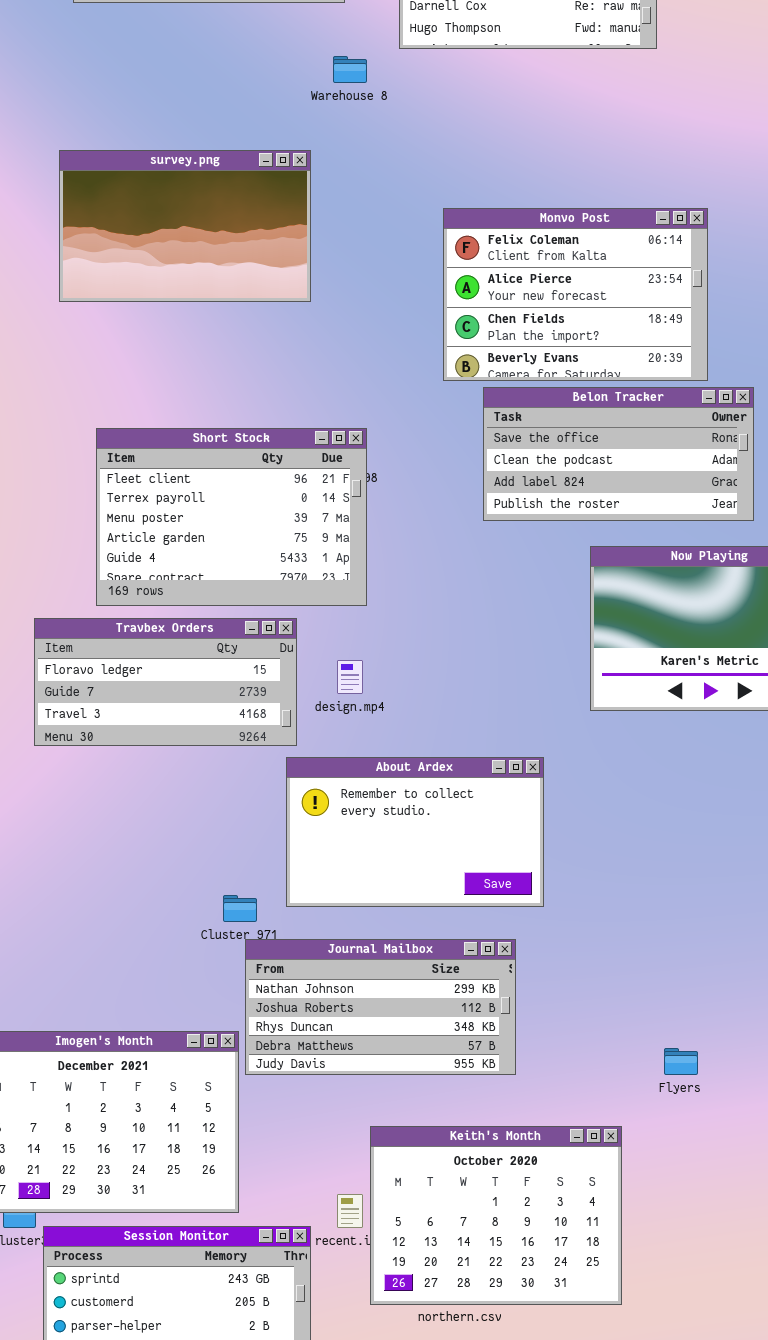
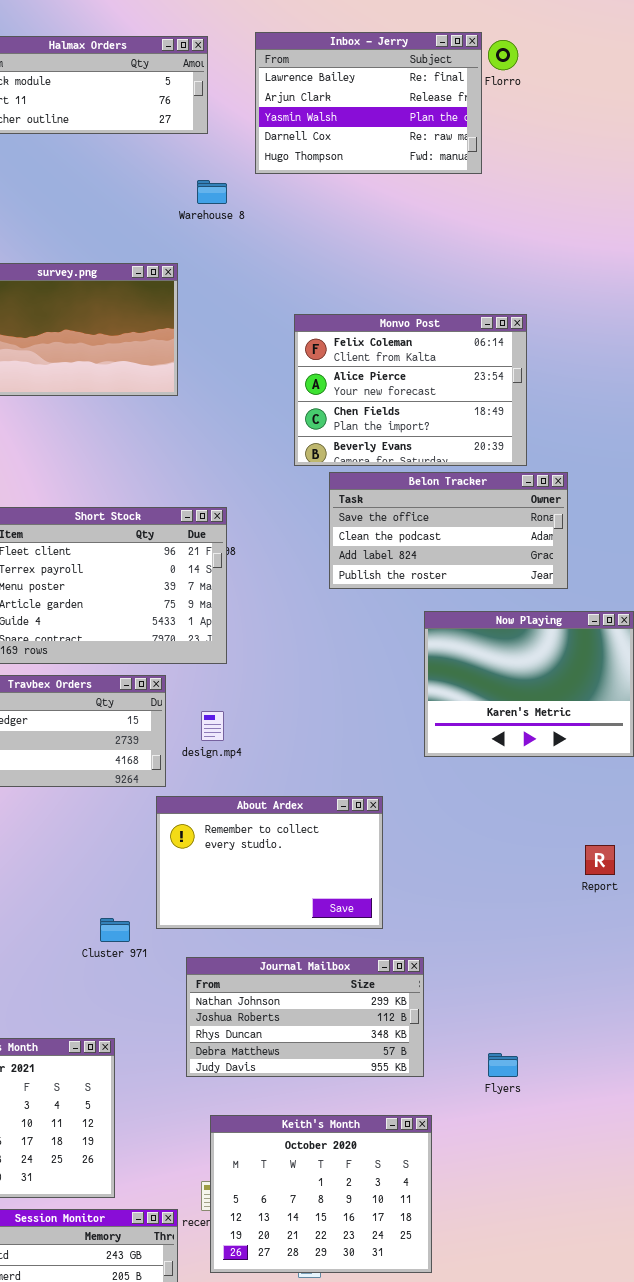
Journal Mailbox: [245,939,516,1075] -> [186,957,424,1077], moved
Keith's Month: [370,1126,622,1305] -> [210,1115,432,1273], moved

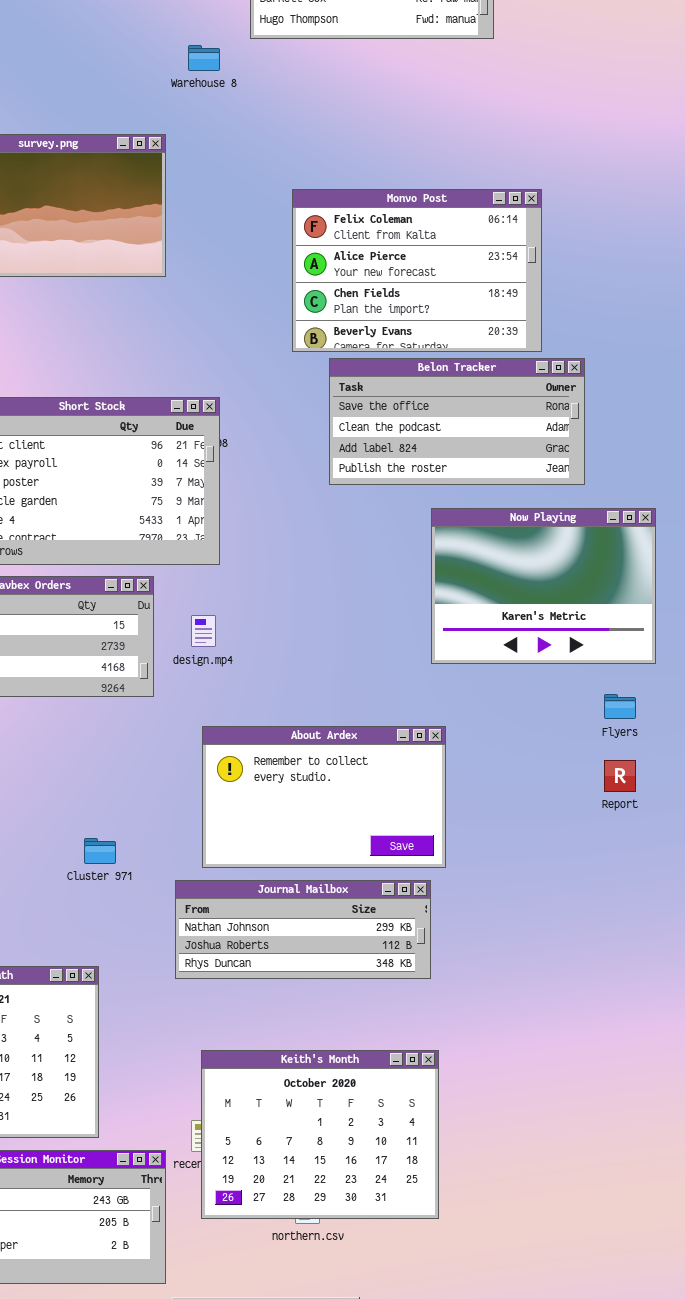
About Ardex: [156,796,383,929] -> [202,726,446,868], moved
Journal Mailbox: [186,957,424,1077] -> [175,880,431,979], resized
Flyers: [488,1053,518,1077] -> [604,694,636,719], moved

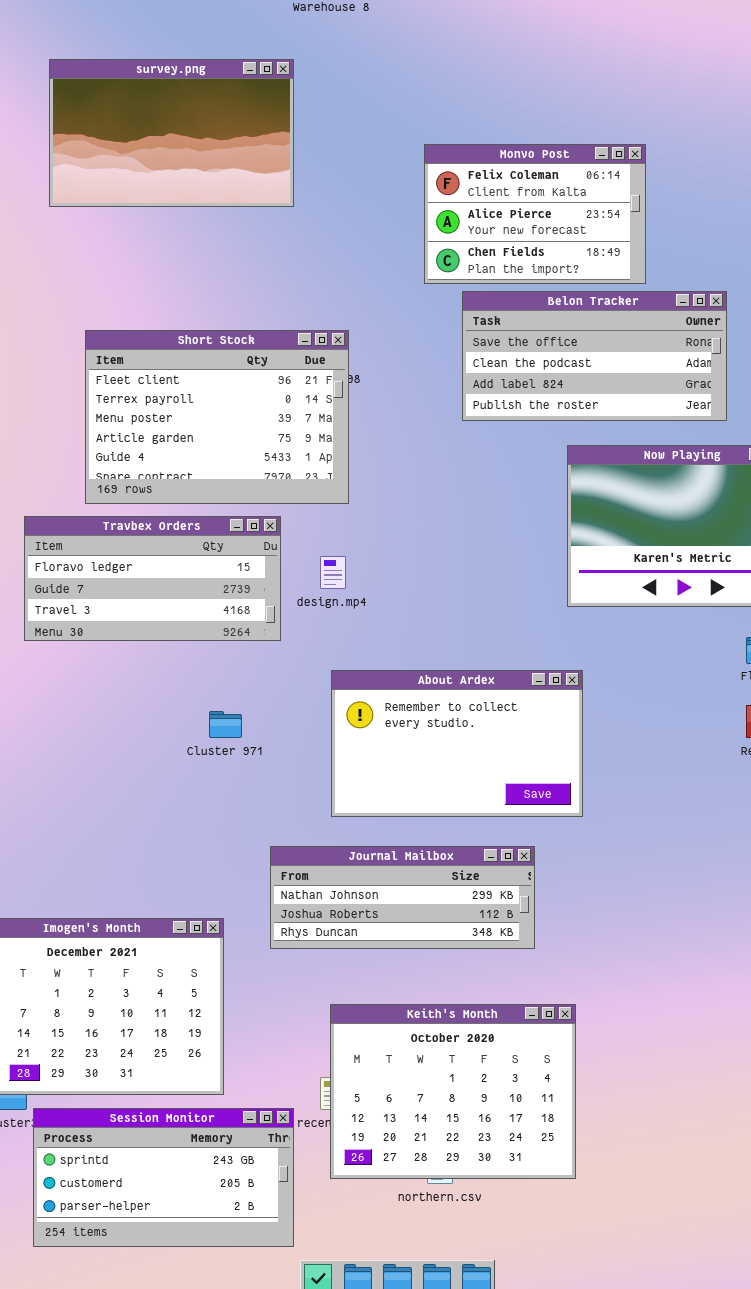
Monvo Post: [292,189,542,352] -> [424,144,646,284], resized
Cluster 971: [84,838,116,864] -> [209,711,242,738], moved
Journal Mailbox: [175,880,431,979] -> [270,846,535,949], moved

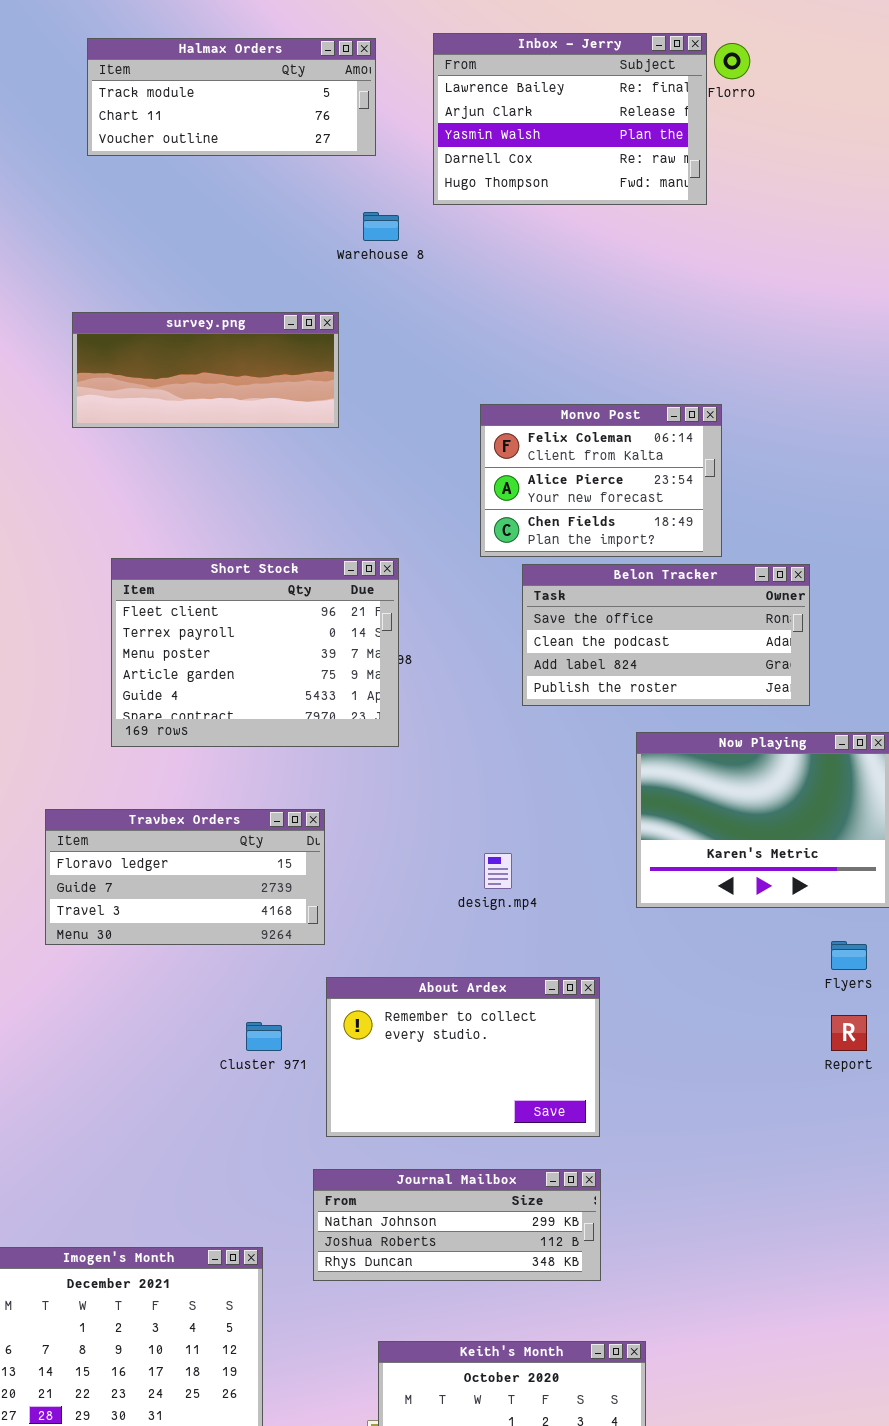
survey.png: [49,59,294,207] -> [72,312,339,428], resized
Short Stock: [85,330,349,504] -> [111,558,399,747], moved
design.mp4: [320,556,346,589] -> [484,853,512,889], moved
About Ardex: [331,670,583,817] -> [326,977,600,1137], moved

